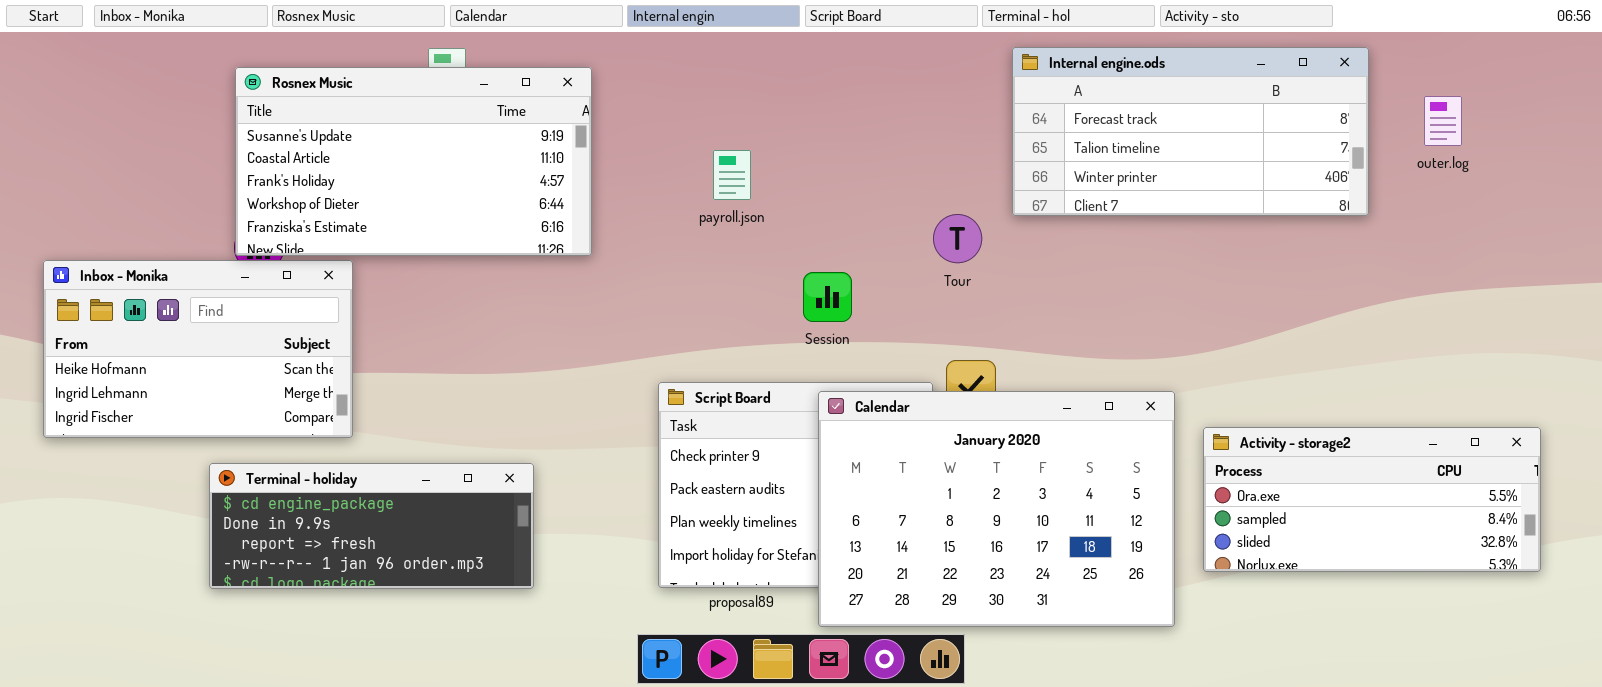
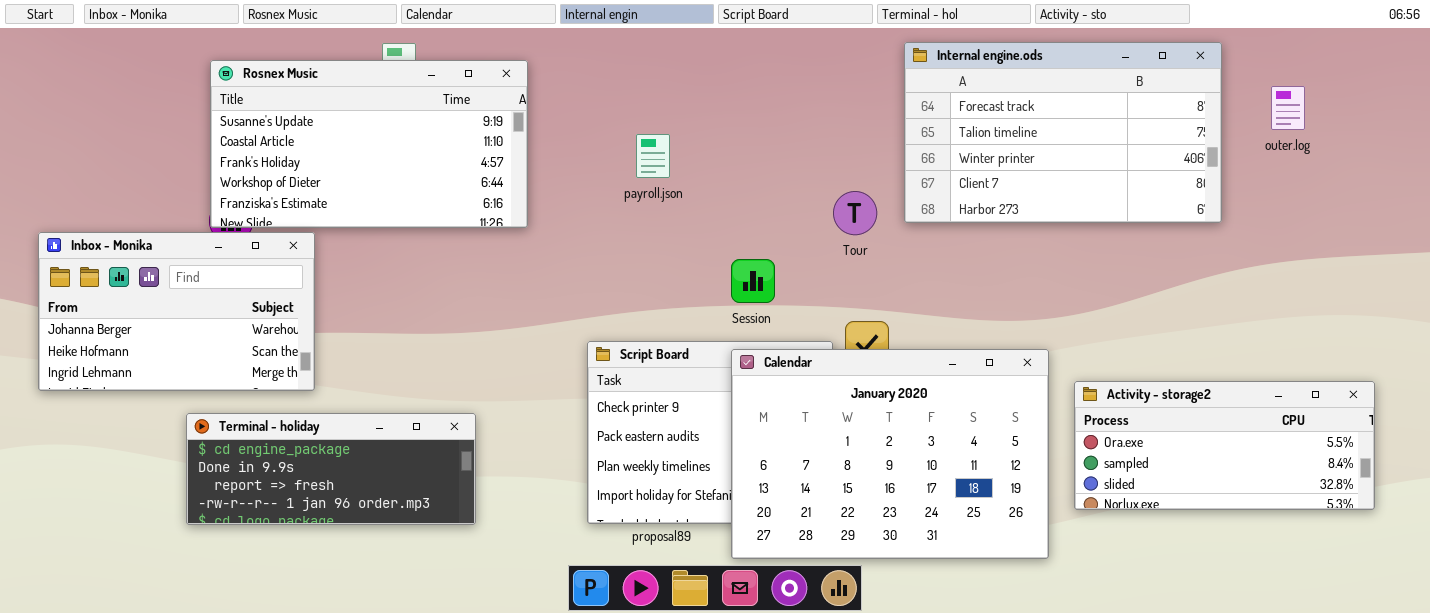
Internal engine.ods: [1012,47,1369,216] -> [904,42,1222,223], resized
Inbox - Monika: [43,260,353,438] -> [38,232,315,391], scrolled up 1 row
Session: [803,272,852,322] -> [731,259,775,303], moved

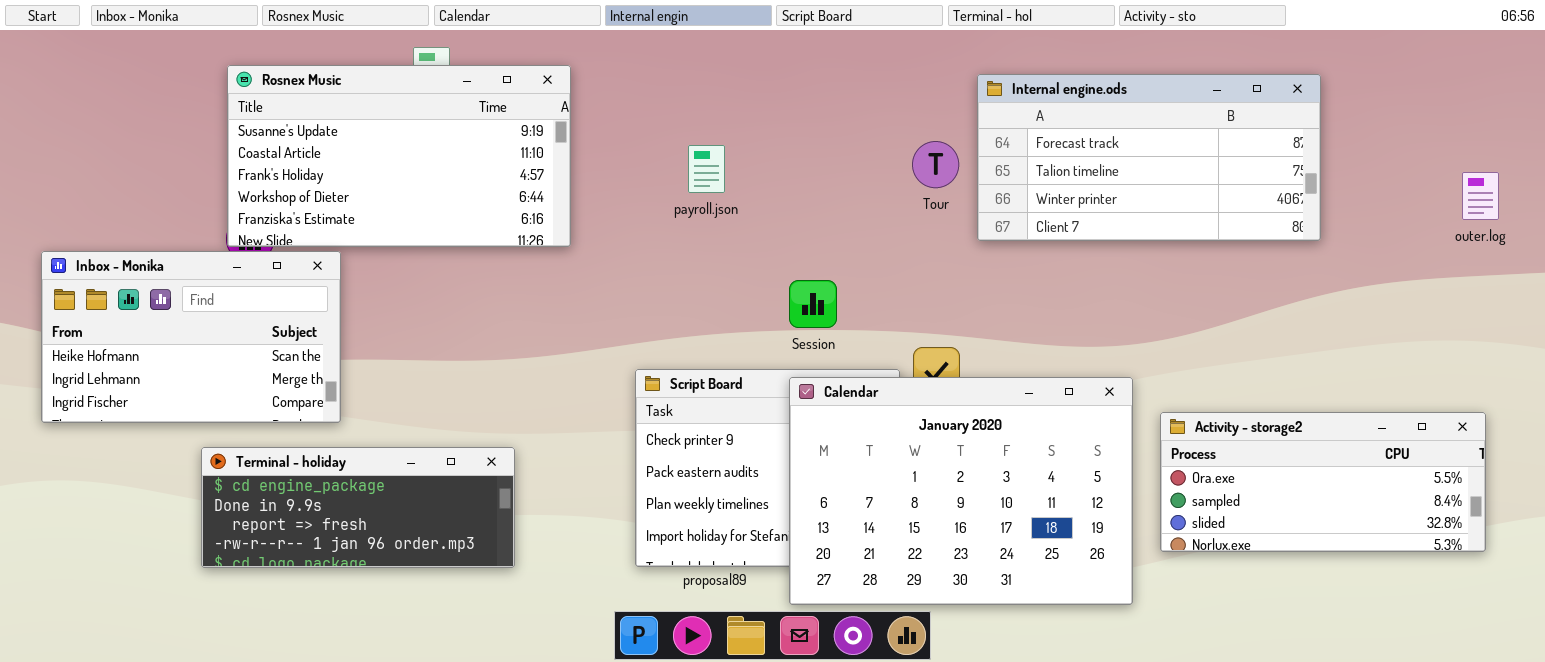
Internal engine.ods: [904,42,1222,223] -> [977,74,1321,241], resized
outer.log: [1271,86,1305,130] -> [1462,172,1499,220], moved
Tour: [833,191,877,235] -> [912,141,959,188], moved
Inbox - Monika: [38,232,315,391] -> [41,251,341,423], scrolled down 1 row

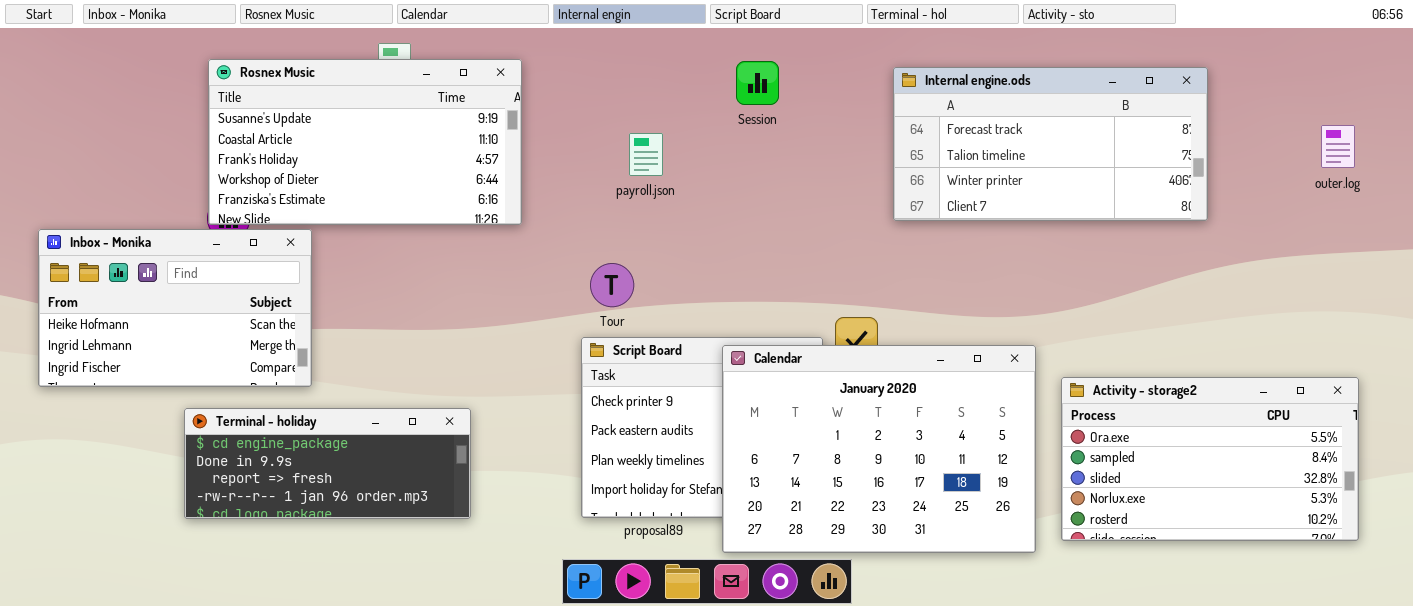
Tour: [912,141,959,188] -> [590,263,634,307], moved
outer.log: [1462,172,1499,220] -> [1321,125,1355,168], moved
Session: [789,280,837,328] -> [736,61,779,105], moved
Activity - storage2: [1160,412,1486,552] -> [1061,377,1359,541], resized

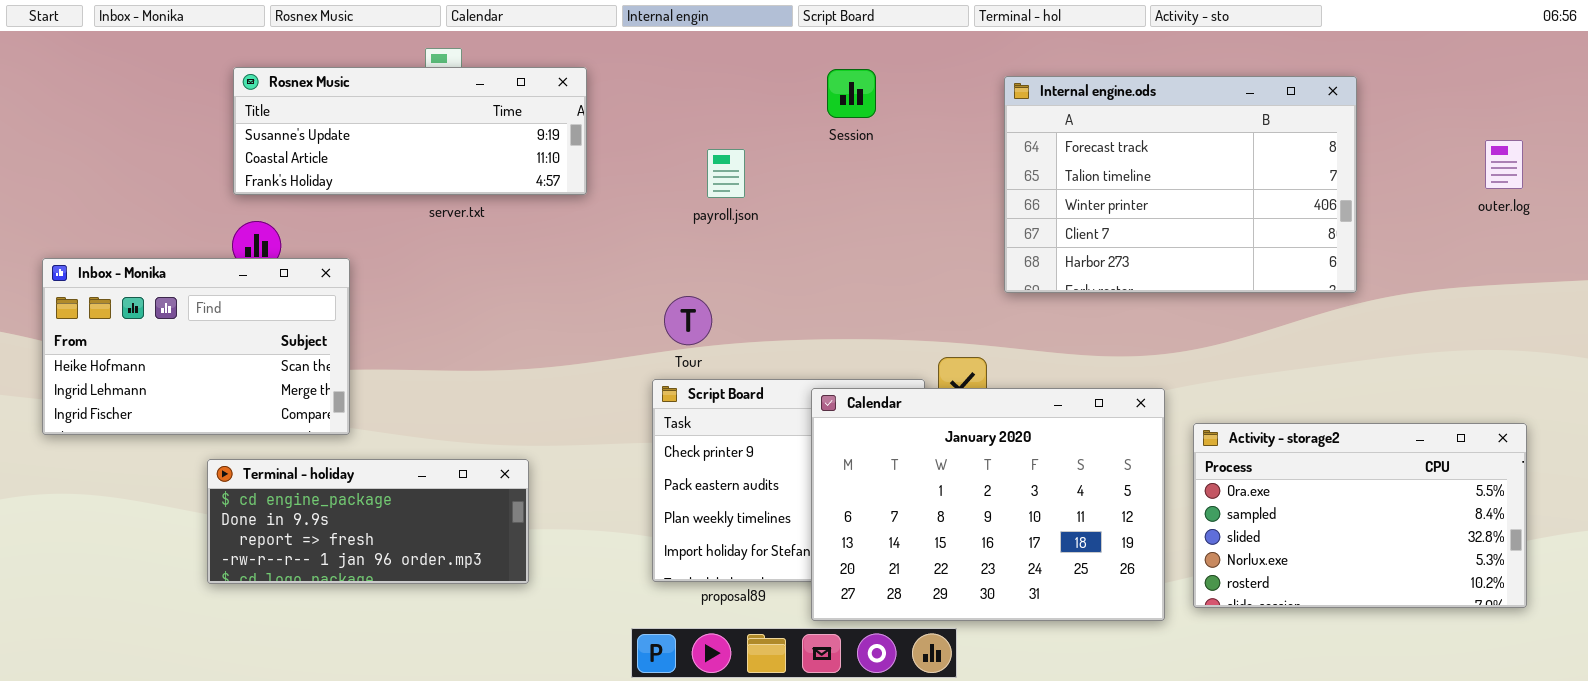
Rosnex Music: [208,59,522,225] -> [233,67,587,195], resized
Internal engine.ods: [893,67,1208,221] -> [1004,76,1357,293], resized

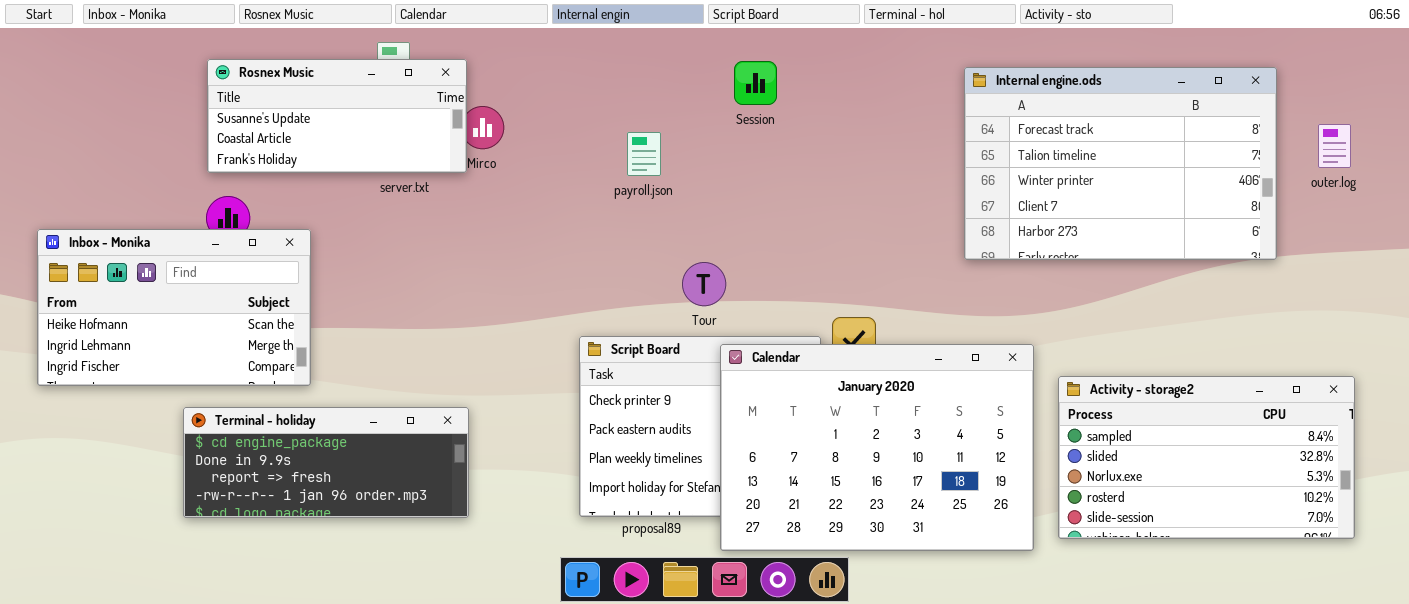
Rosnex Music: [233,67,587,195] -> [207,59,467,173], resized
Internal engine.ods: [1004,76,1357,293] -> [964,67,1277,260], moved
Tour: [664,296,712,345] -> [682,262,726,306], moved
Activity - storage2: [1193,423,1527,608] -> [1058,376,1355,539], scrolled down 1 row

